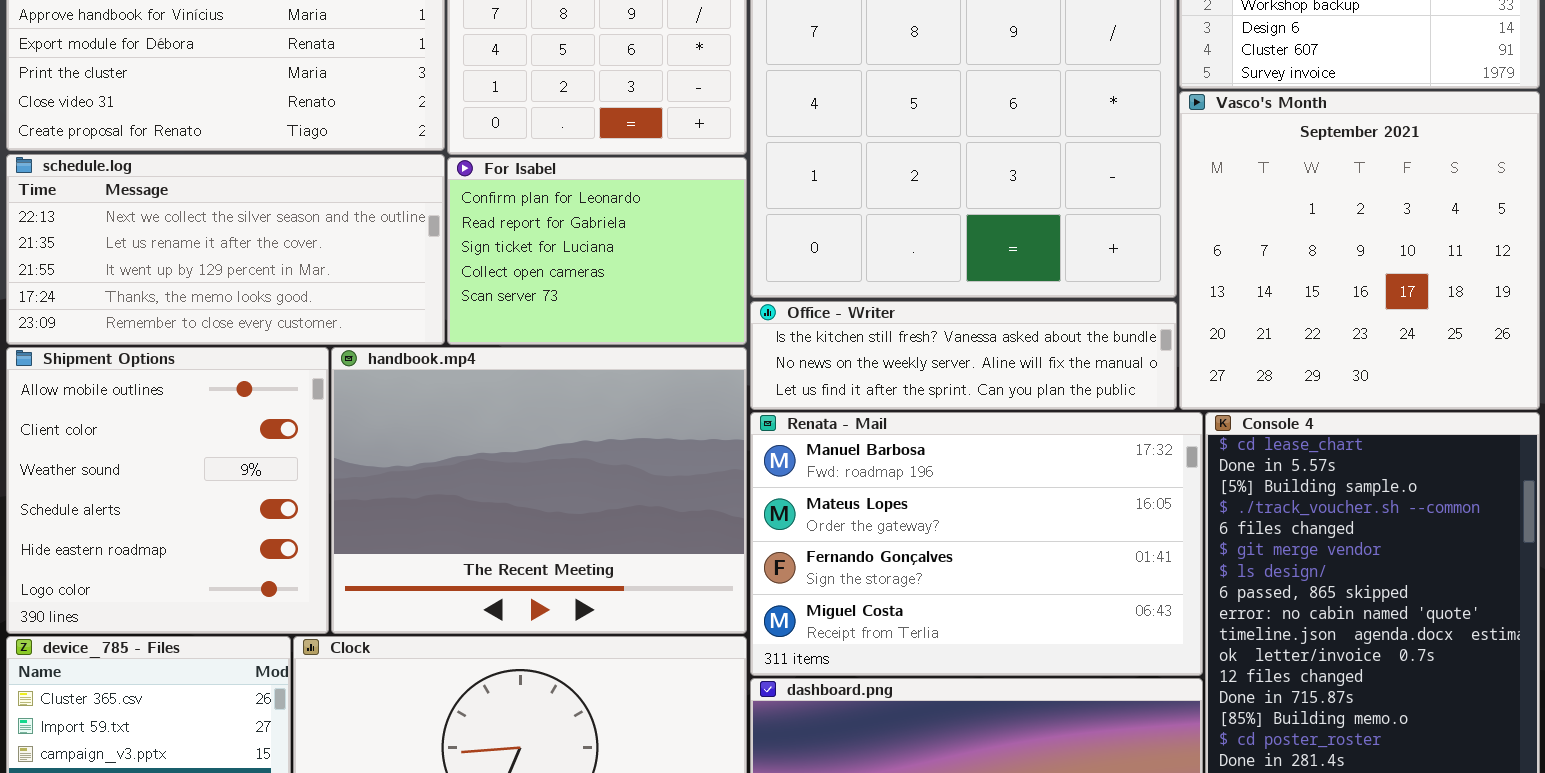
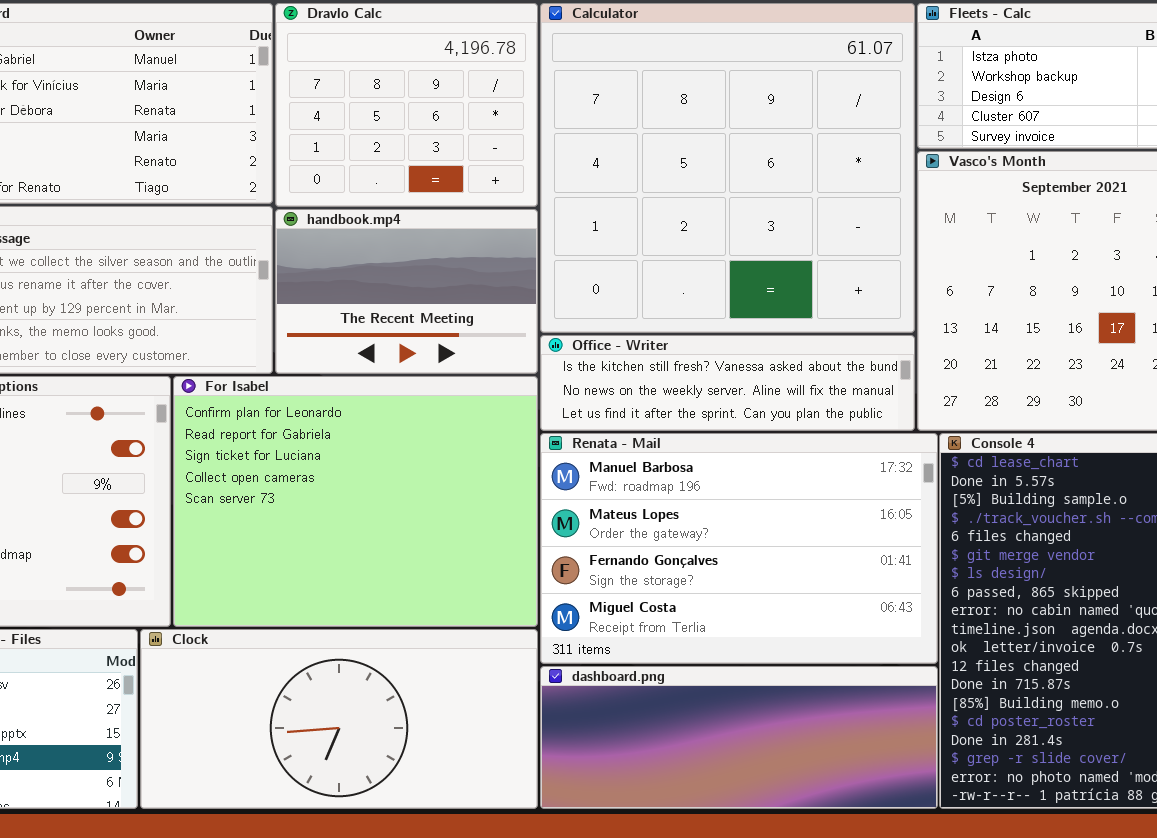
For Isabel: [447,157,747,345] -> [173,376,538,627], moved, resized
handbook.mp4: [331,347,747,634] -> [275,209,538,374], moved, resized

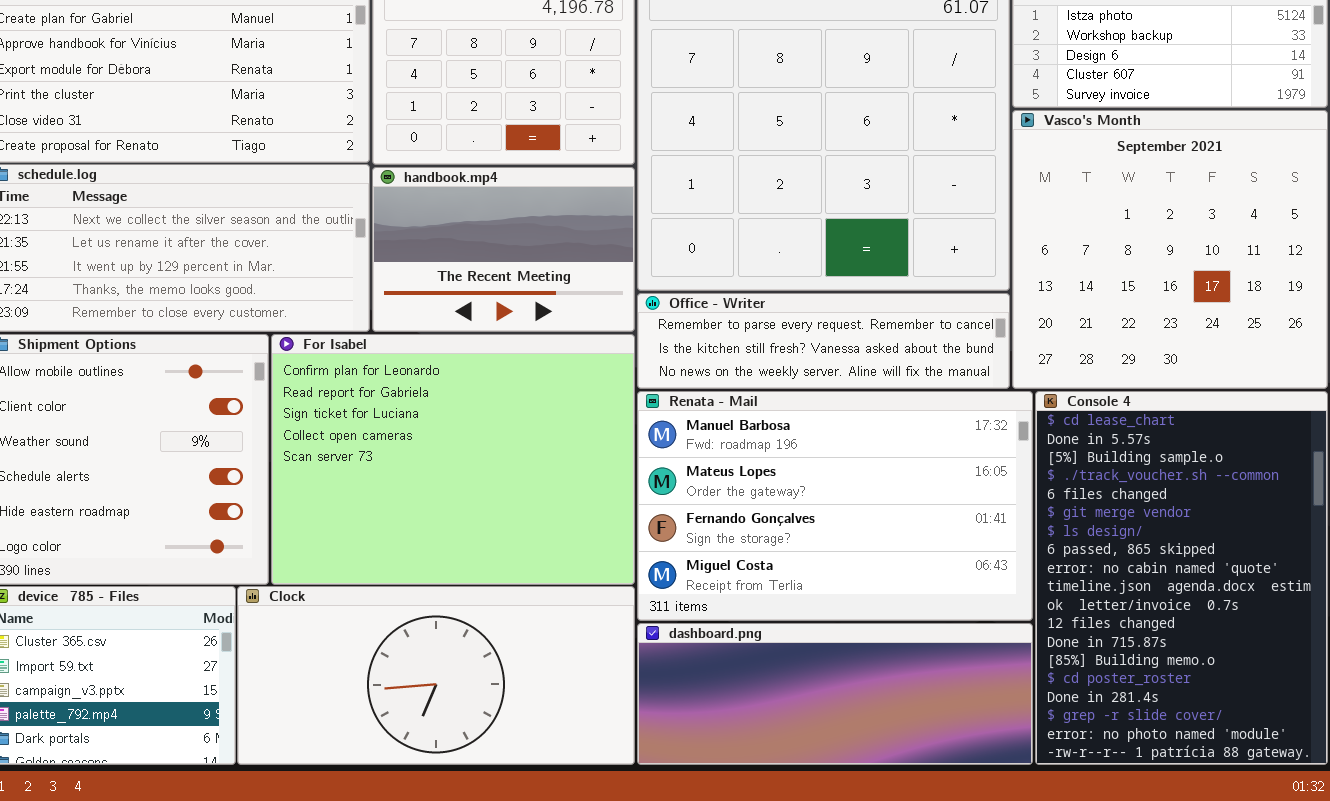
Office - Writer: [540,335,915,431] -> [637,293,1010,389], scrolled up 1 row

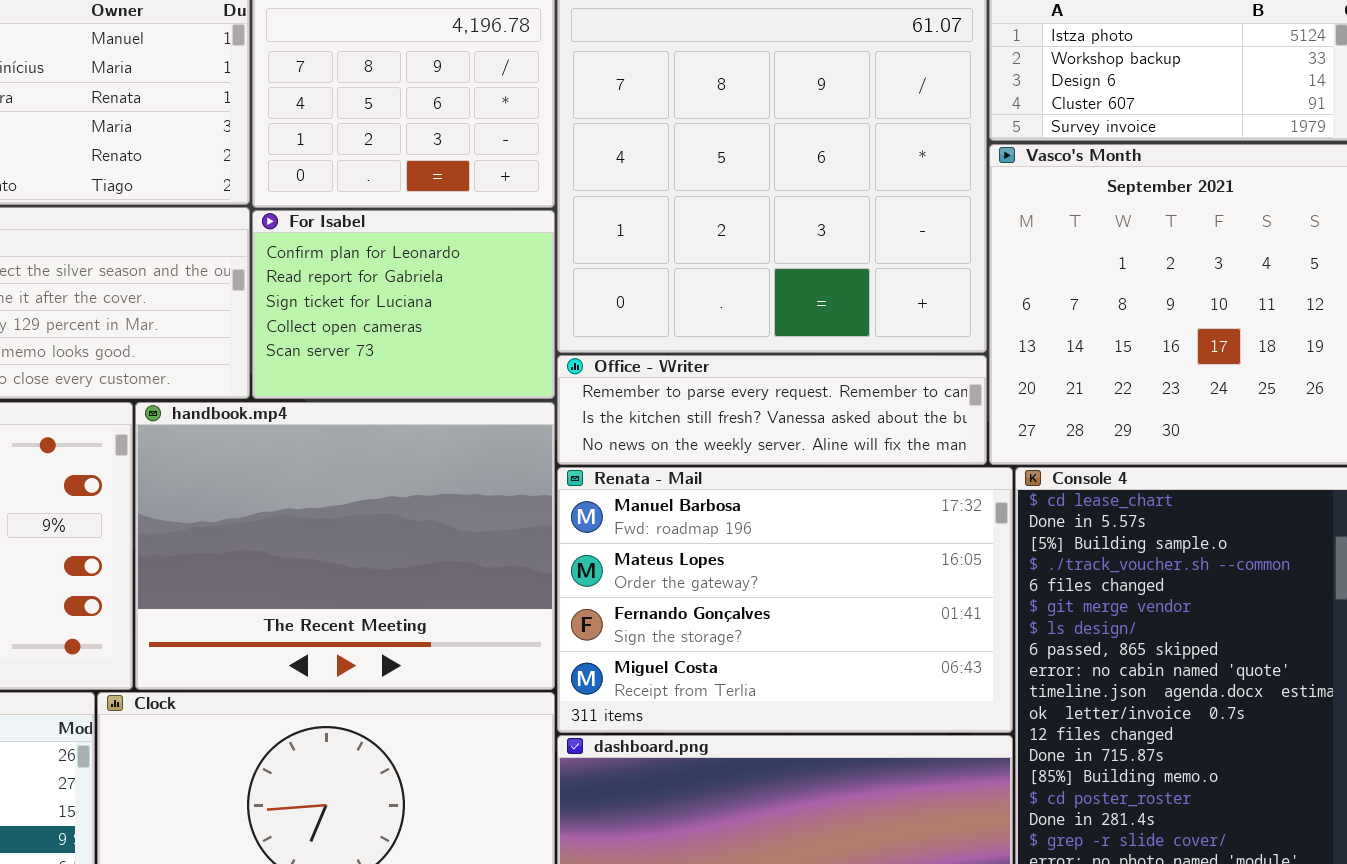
handbook.mp4: [372,167,635,332] -> [135,402,555,690], moved, resized
For Isabel: [271,334,635,585] -> [252,210,555,399], moved, resized

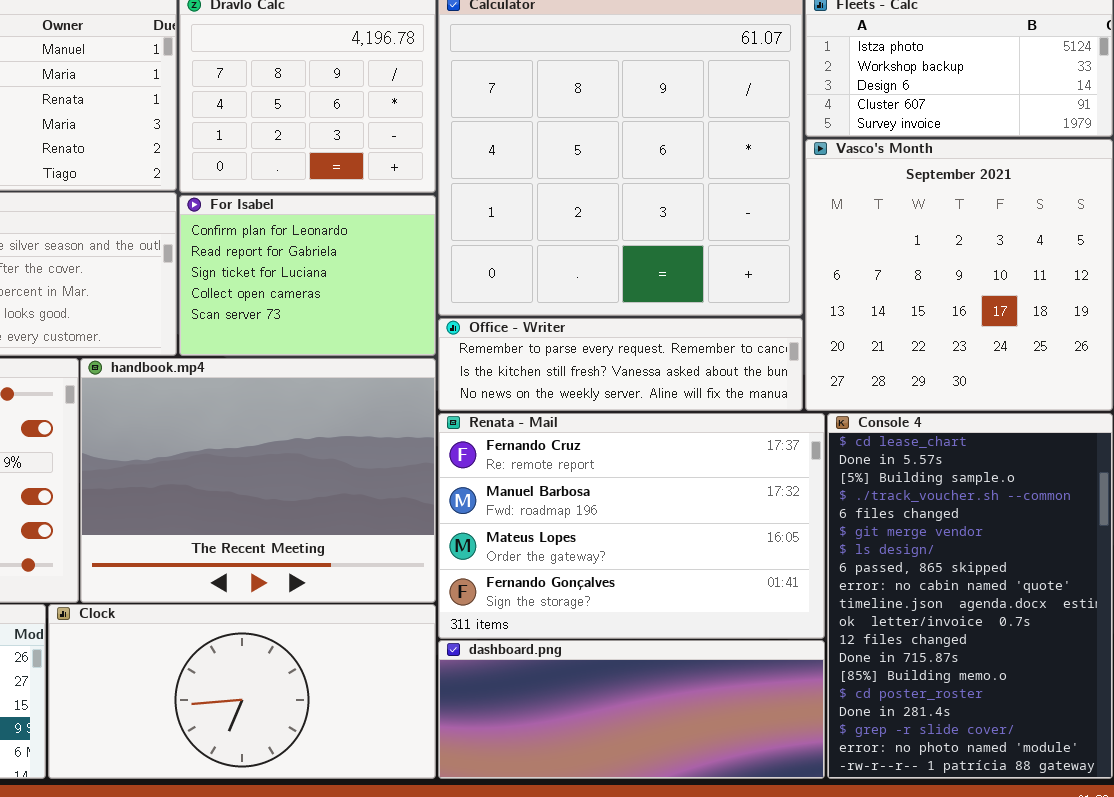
Renata - Mail: [557,467,1013,733] -> [438,413,825,639], scrolled up 1 row

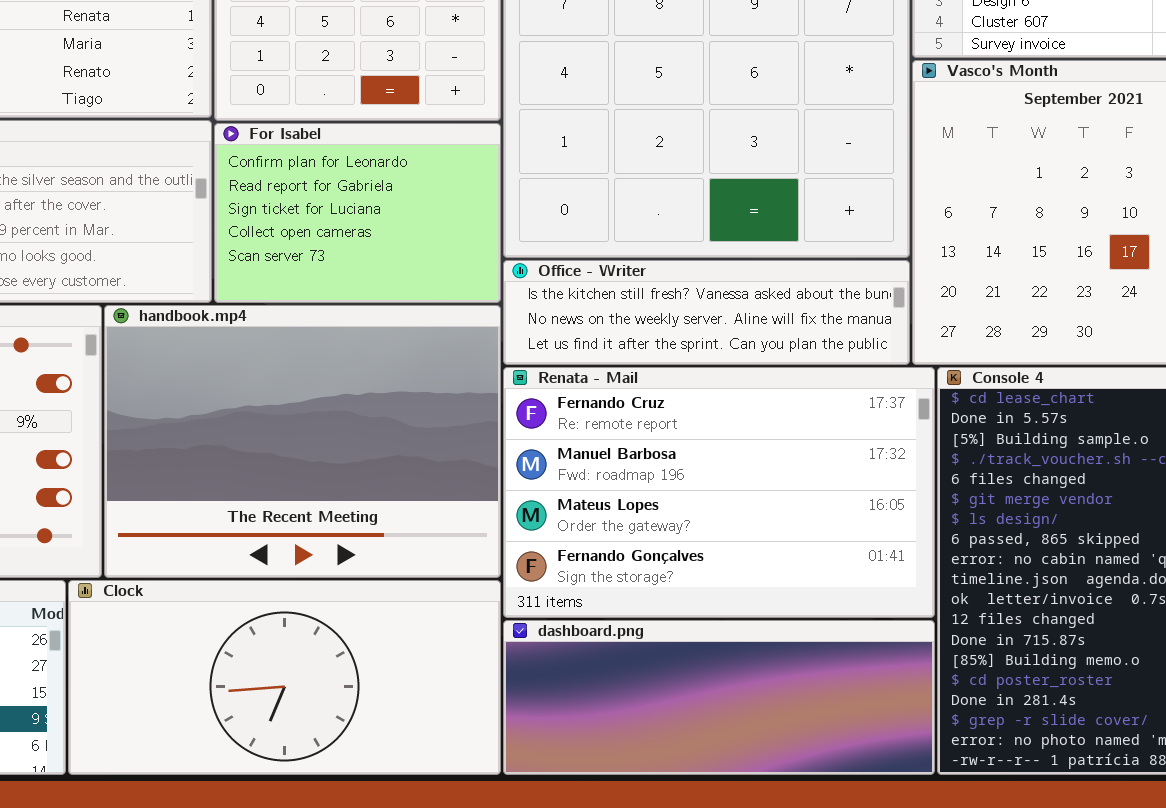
Office - Writer: [438,318,803,411] -> [503,260,910,365], scrolled down 1 row

